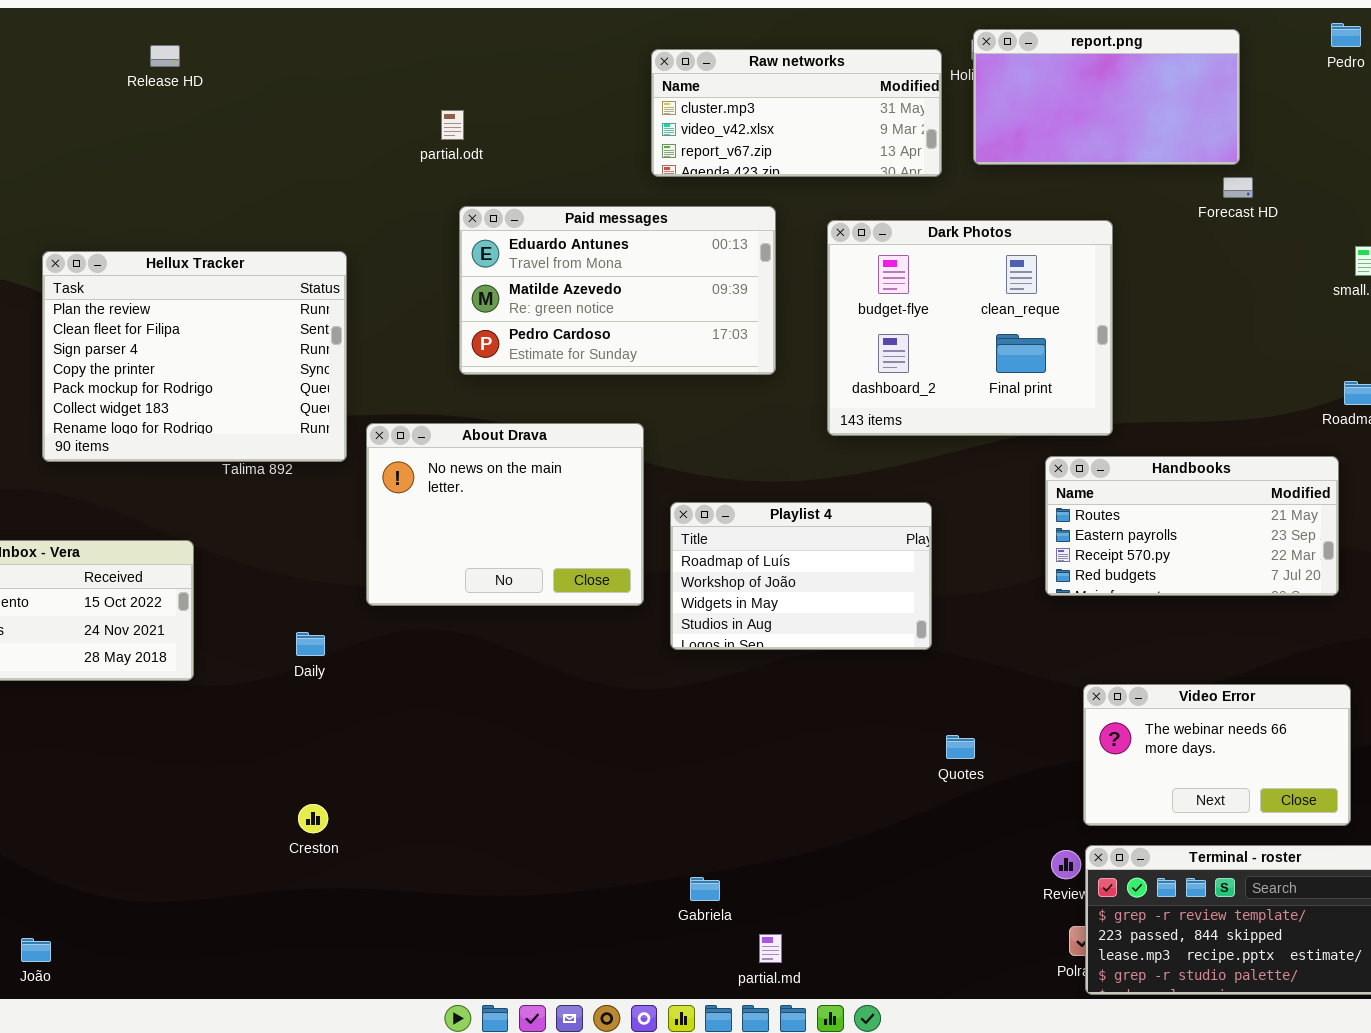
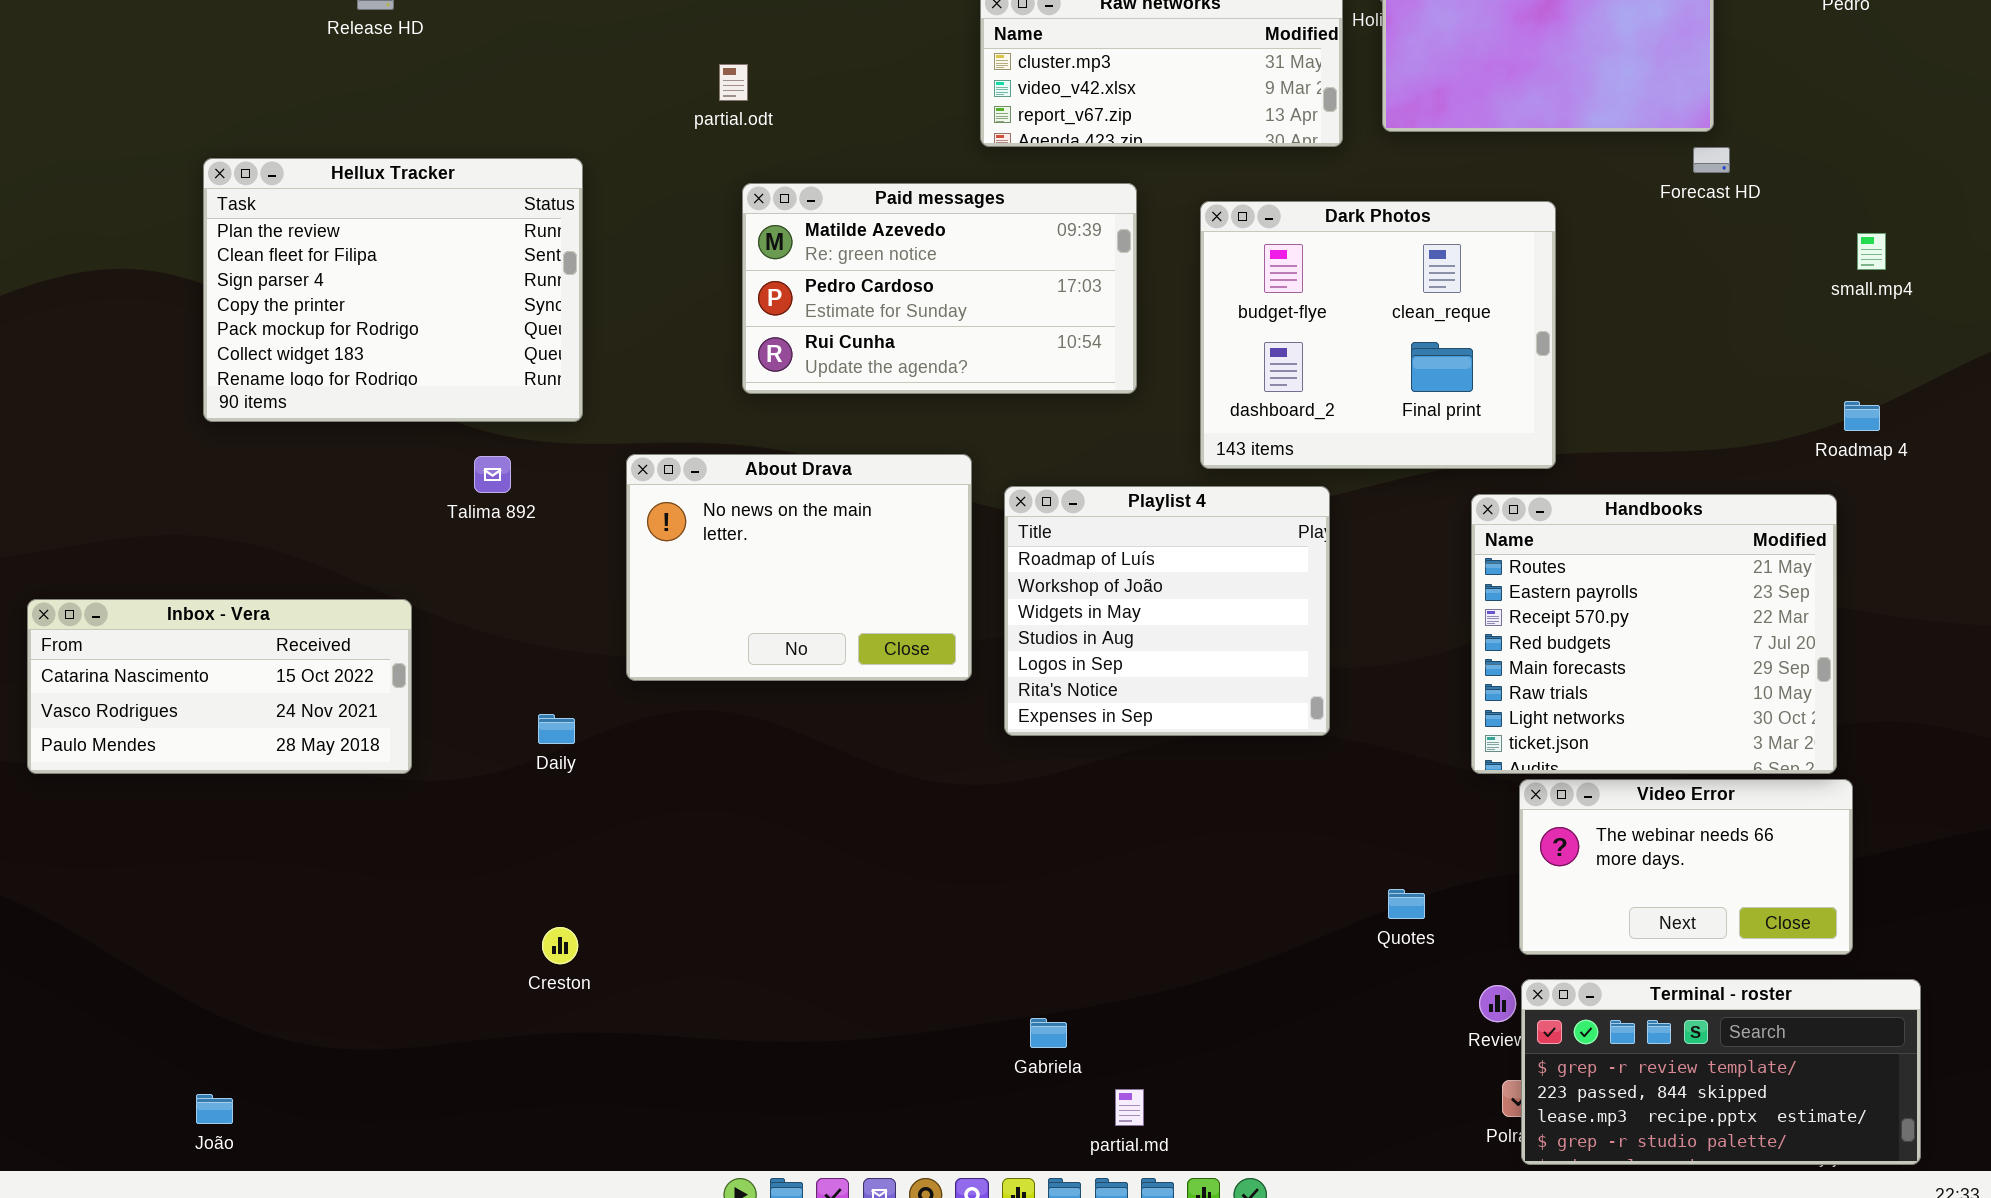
Paid messages: [459,206,776,375] -> [742,183,1137,394], scrolled down 1 row
Hellux Tracker: [42,251,347,462] -> [203,158,583,422], moved
Handbooks: [1045,456,1339,596] -> [1471,494,1837,774], resized
Playlist 4: [670,502,932,650] -> [1004,486,1330,736], resized
Quotes: [946,735,975,759] -> [1388,889,1425,919], moved

